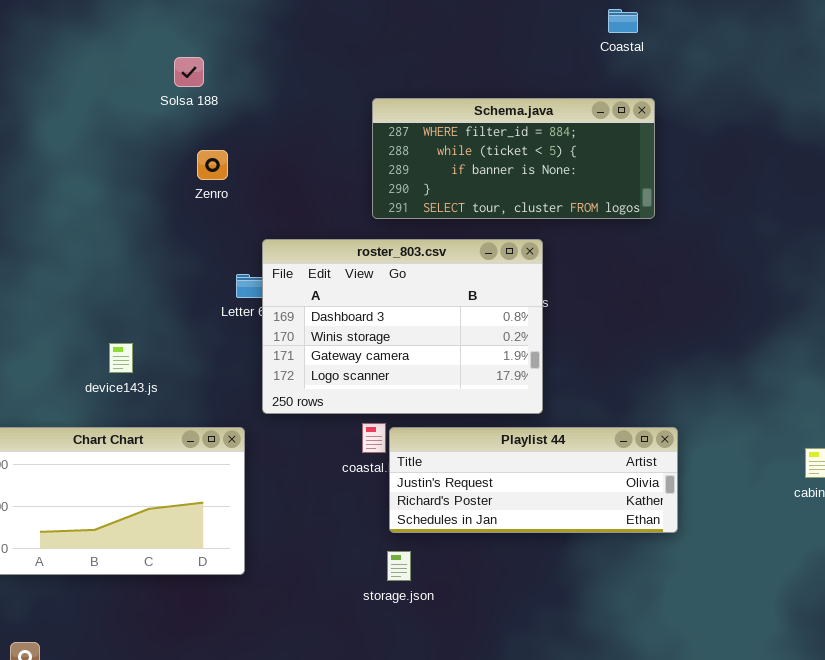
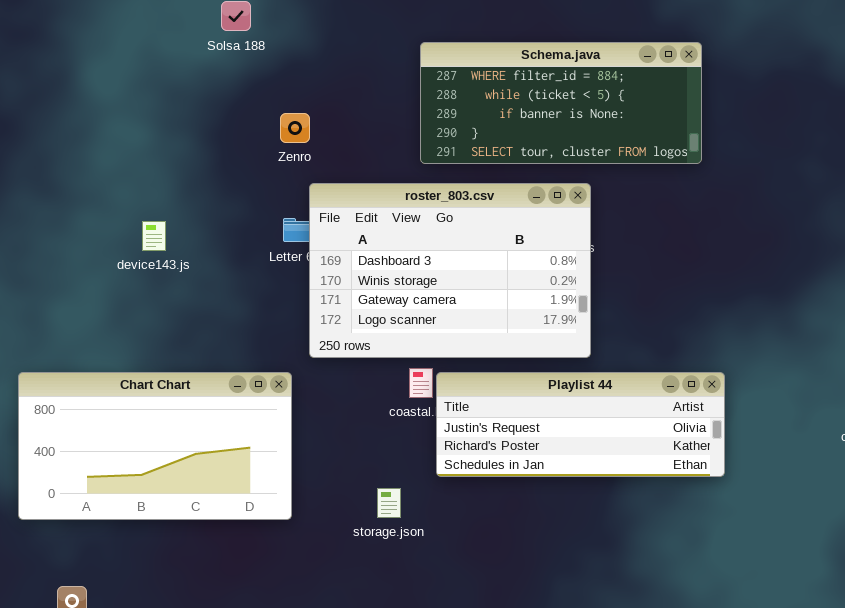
Zenro: [197,150,228,180] -> [280,113,310,143], moved
device143.js: [109,343,133,373] -> [142,221,166,251], moved
storage.json: [387,551,411,581] -> [377,488,401,518], moved

